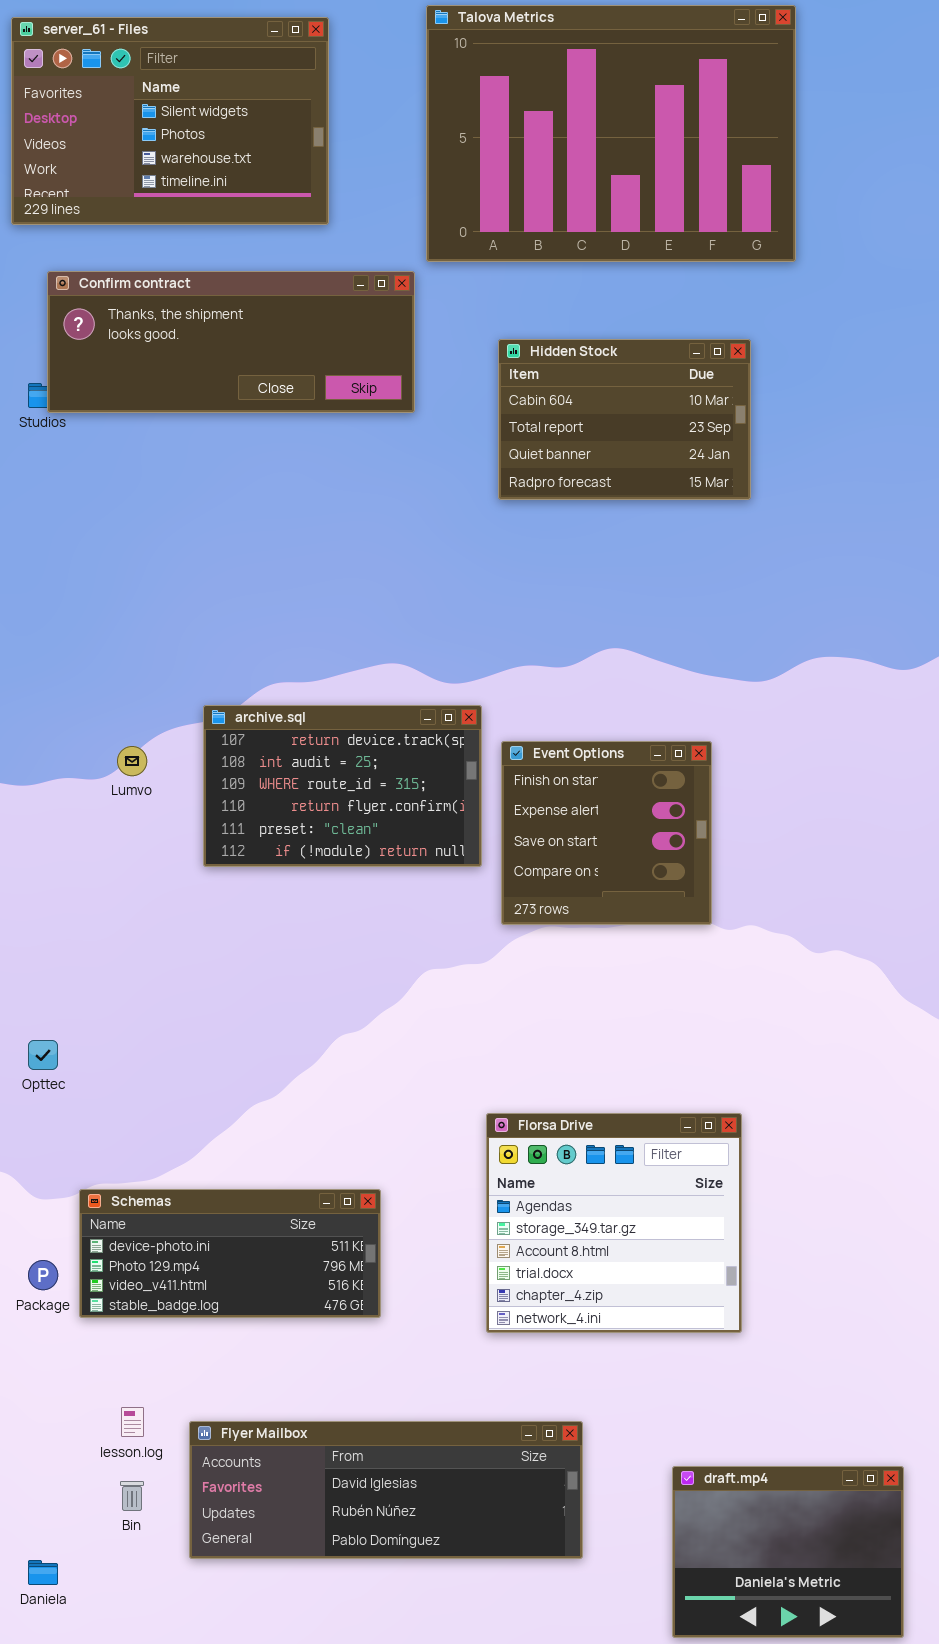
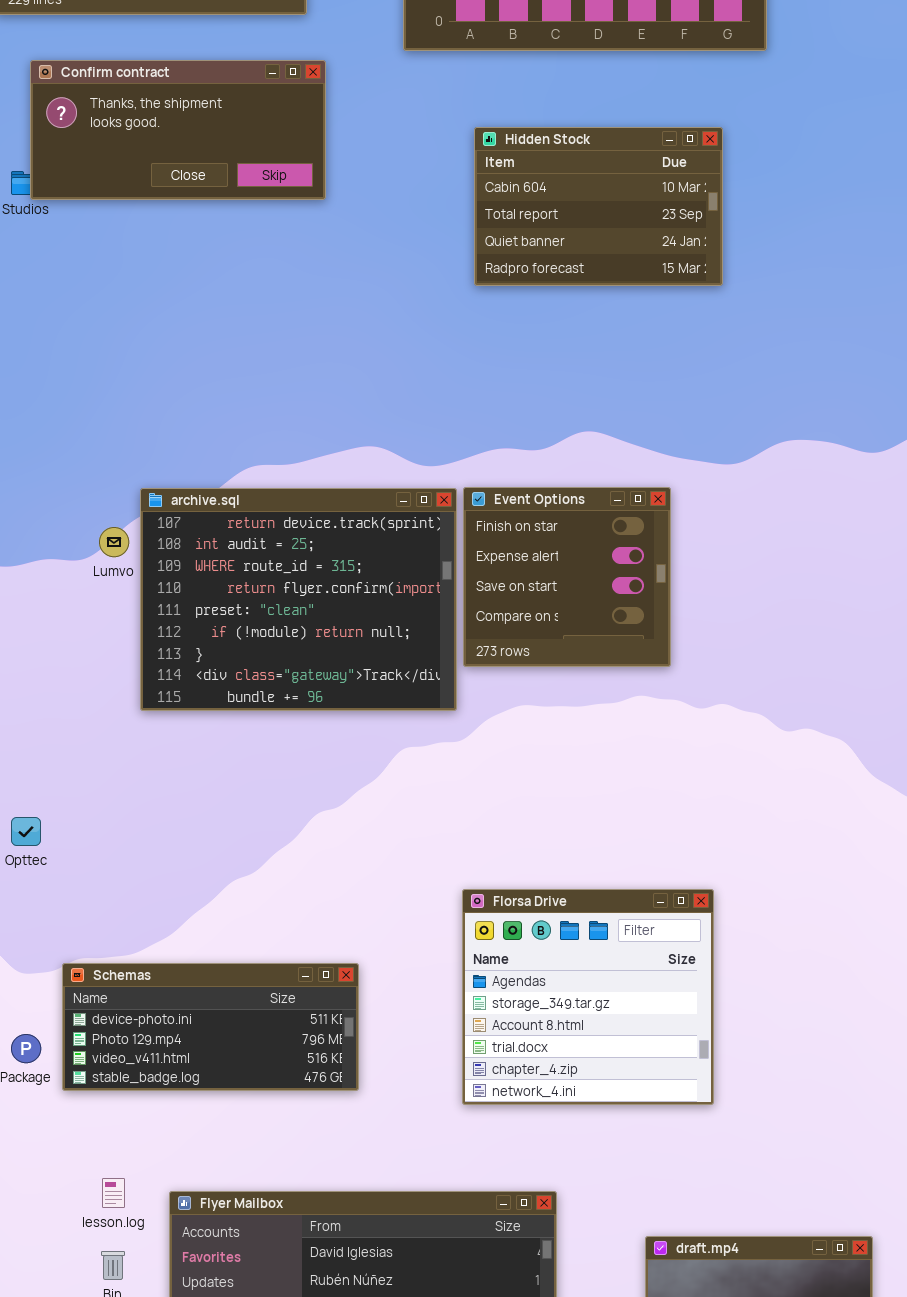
Confirm contract: [47,271,415,413] -> [30,60,326,200], resized
archive.sql: [203,705,482,867] -> [140,488,457,711], resized
Event Options: [501,741,712,925] -> [463,487,671,667], moved

